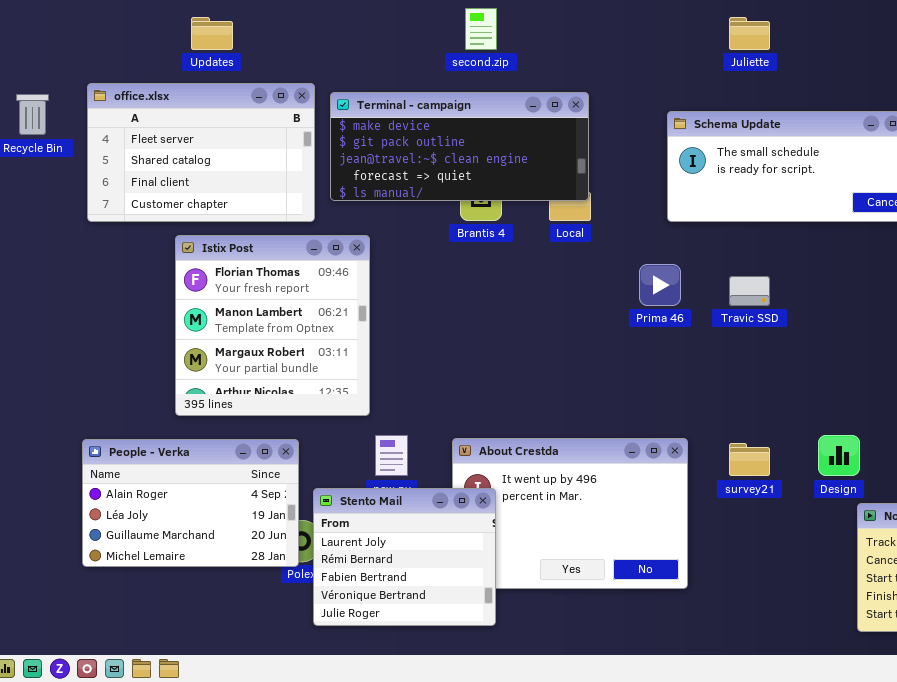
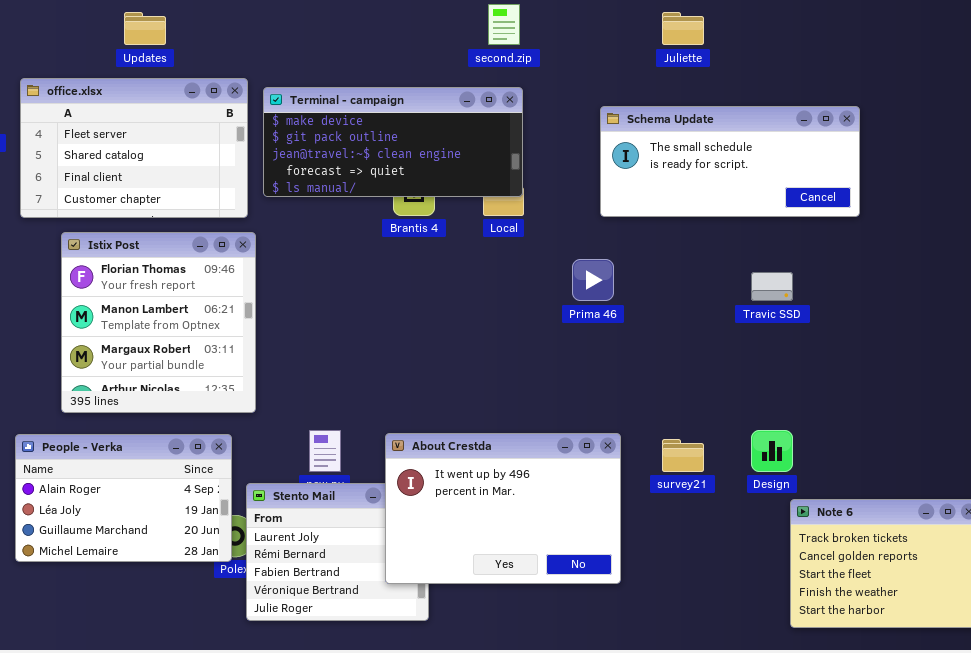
second.zip: [465,8,497,50] -> [488,4,520,45], moved
Istix Post: [175,235,370,416] -> [61,232,256,413], moved
Travic SSD: [729,276,770,306] -> [751,272,793,301], moved
About Crestda: [452,438,688,589] -> [385,433,621,584], raised

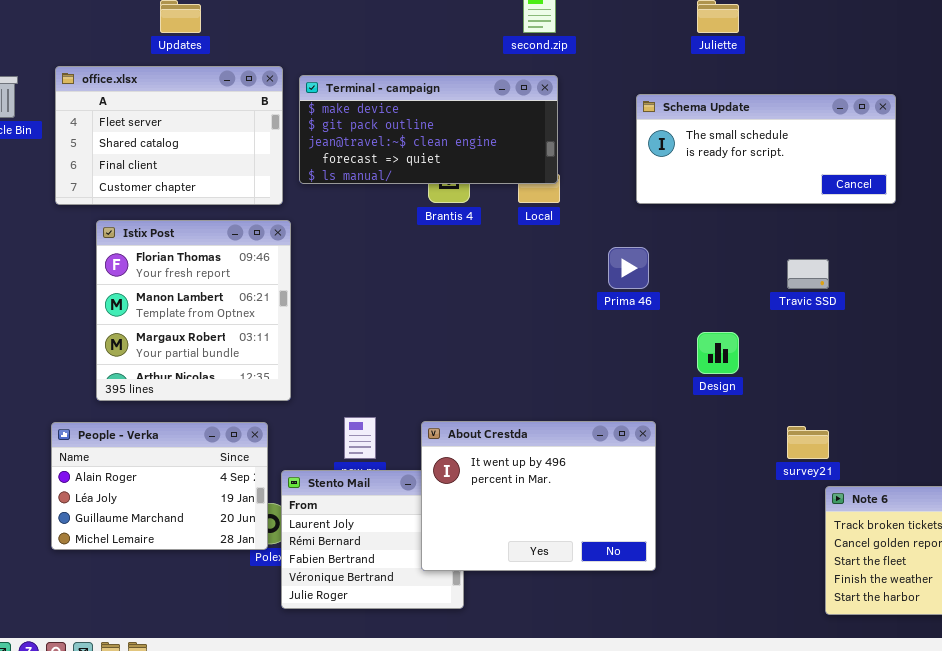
Design: [751,430,793,472] -> [697,332,739,374], moved
survey21: [662,439,704,472] -> [787,426,829,459], moved

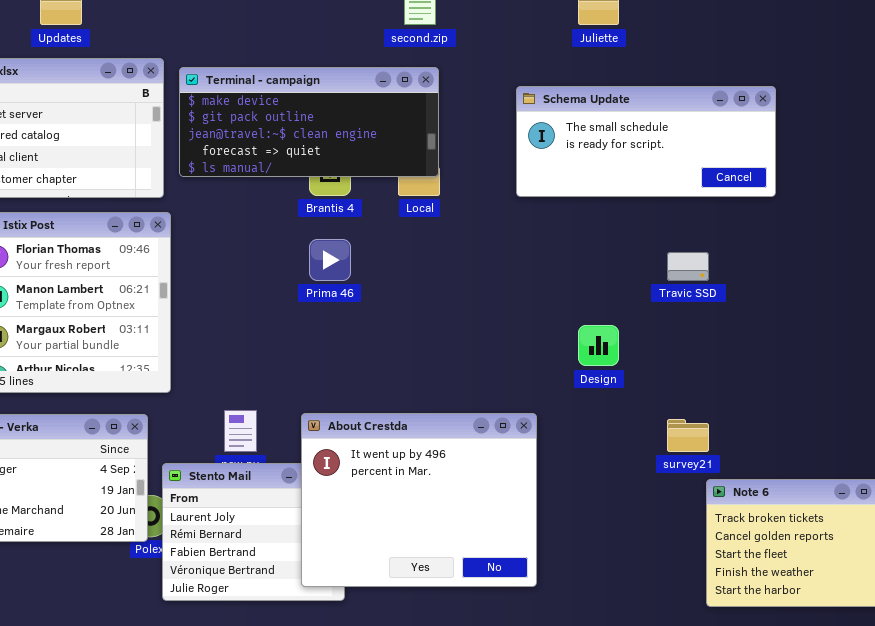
Prima 46: [608,247,649,289] -> [309,239,351,281], moved
About Crestda: [421,421,656,571] -> [301,413,537,587], resized

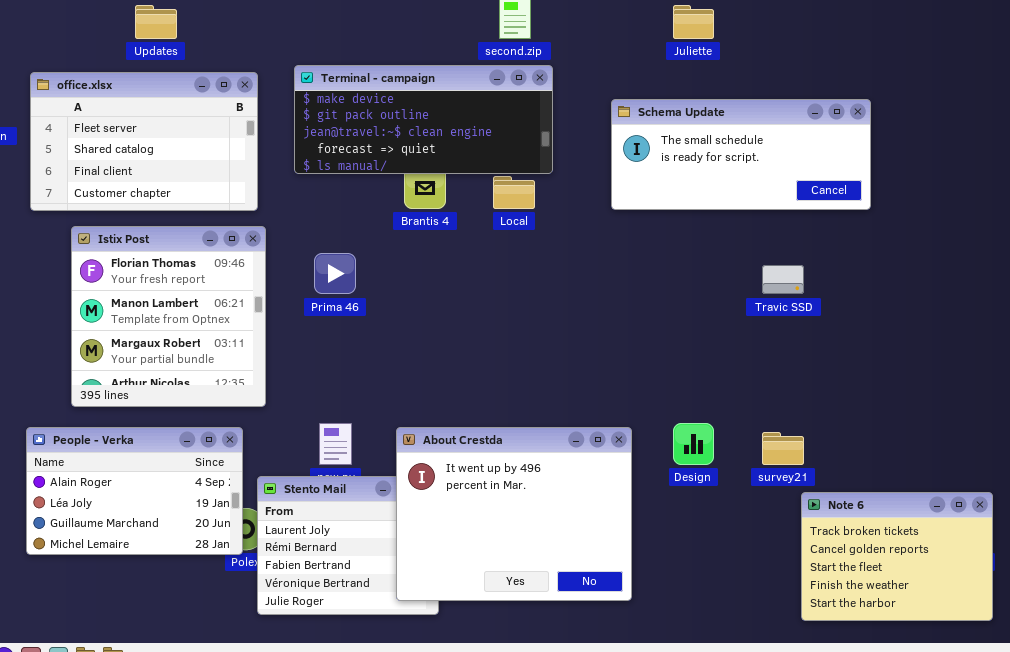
Terminal - campaign: [179,67,439,177] -> [294,65,553,174], moved
Prima 46: [309,239,351,281] -> [314,253,356,294], moved
Design: [578,325,619,366] -> [673,423,714,465], moved

